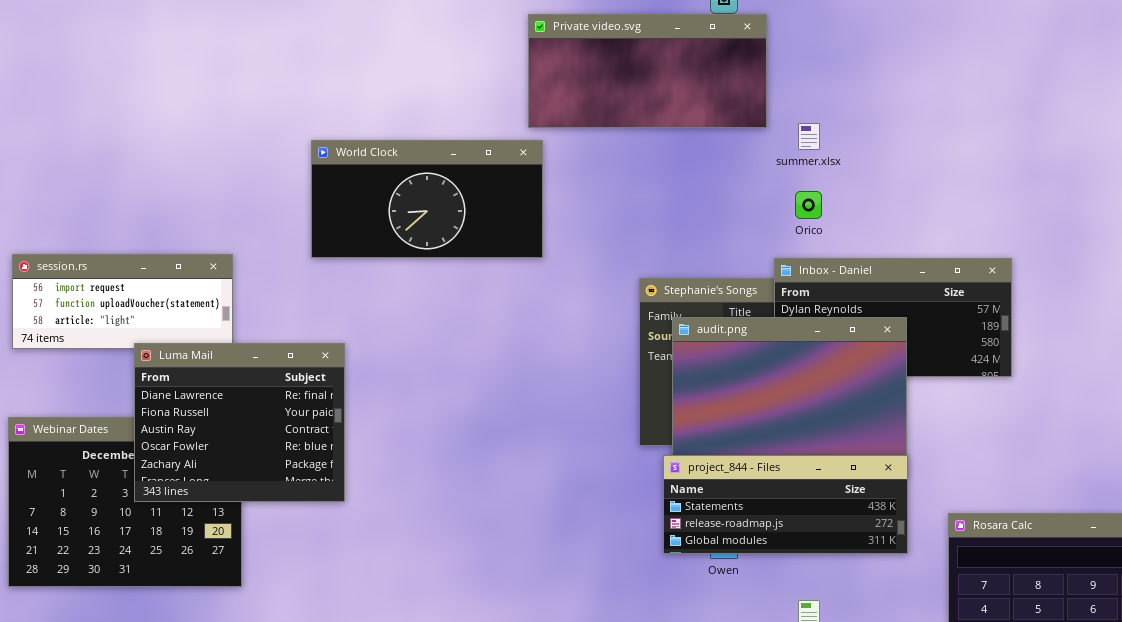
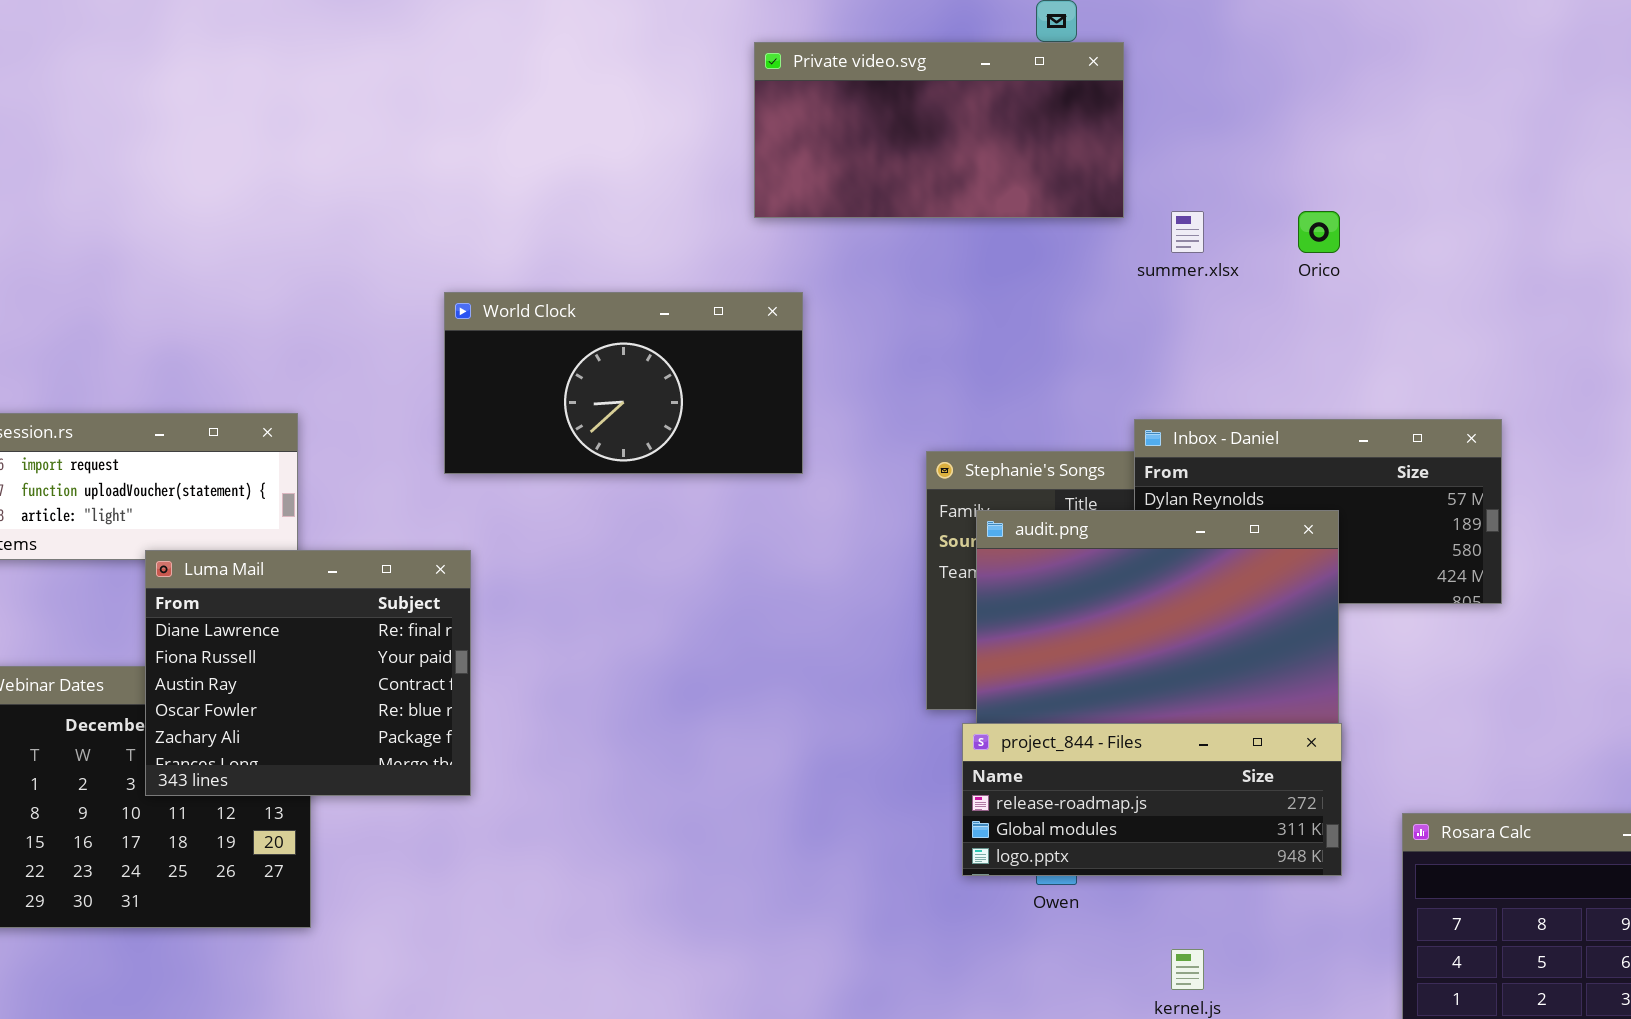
World Clock: [311,140,543,258] -> [444,292,803,474], moved
Orico: [795,191,822,219] -> [1298,211,1340,253], moved
project_844 - Files: [663,455,908,554] -> [962,723,1342,876], scrolled down 1 row

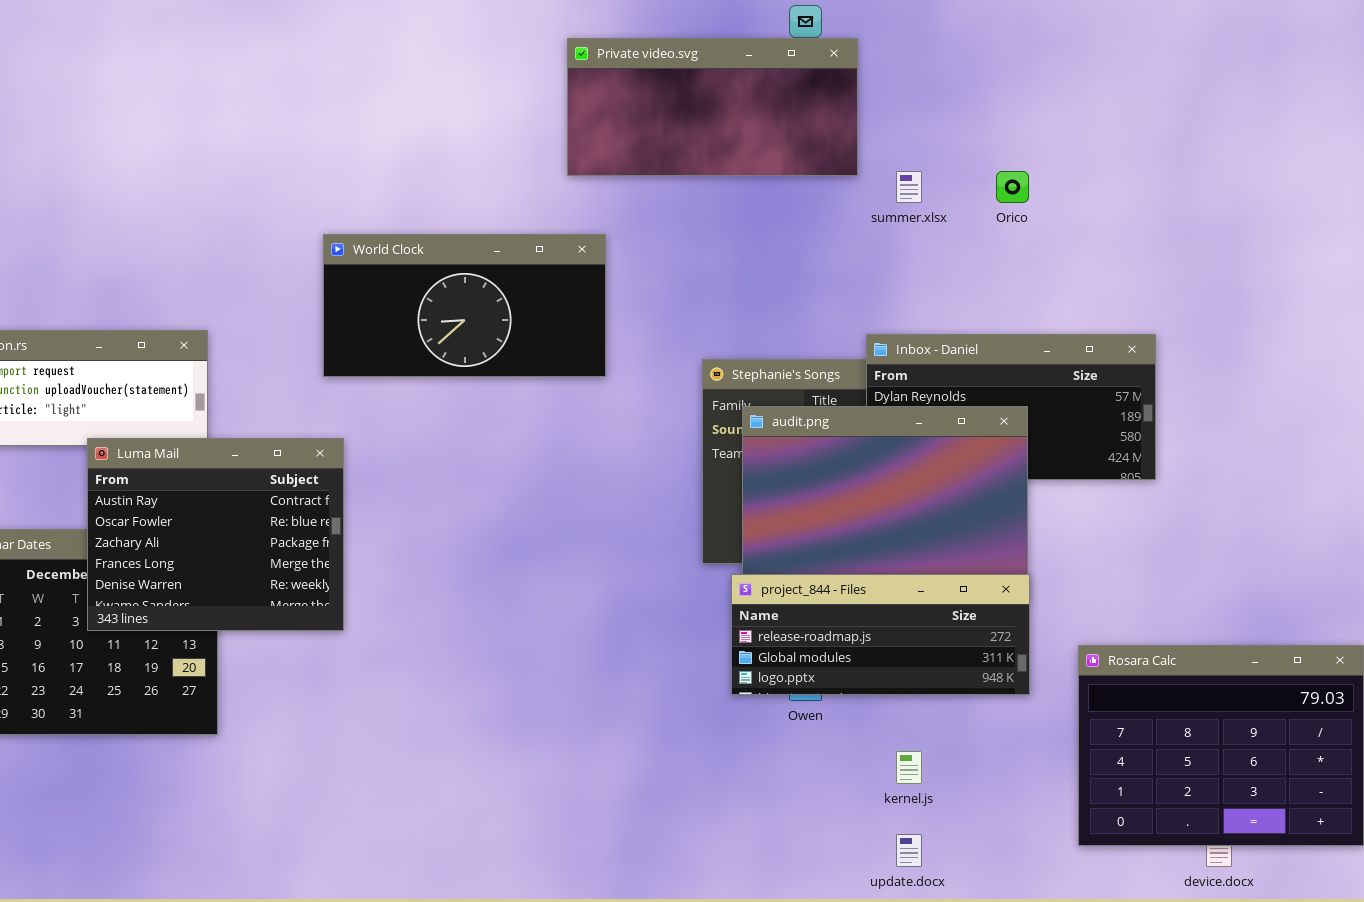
Luma Mail: [145,550,471,796] -> [87,438,344,631], scrolled down 2 rows

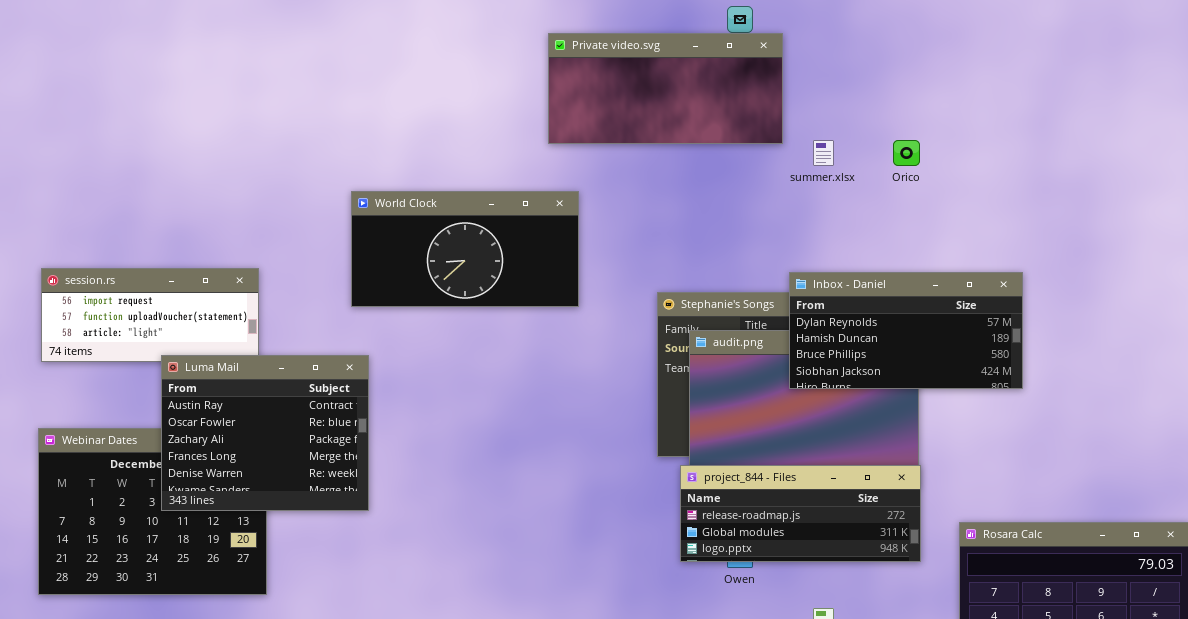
Inbox - Daniel: [866,334,1156,480] -> [789,272,1023,389], raised

